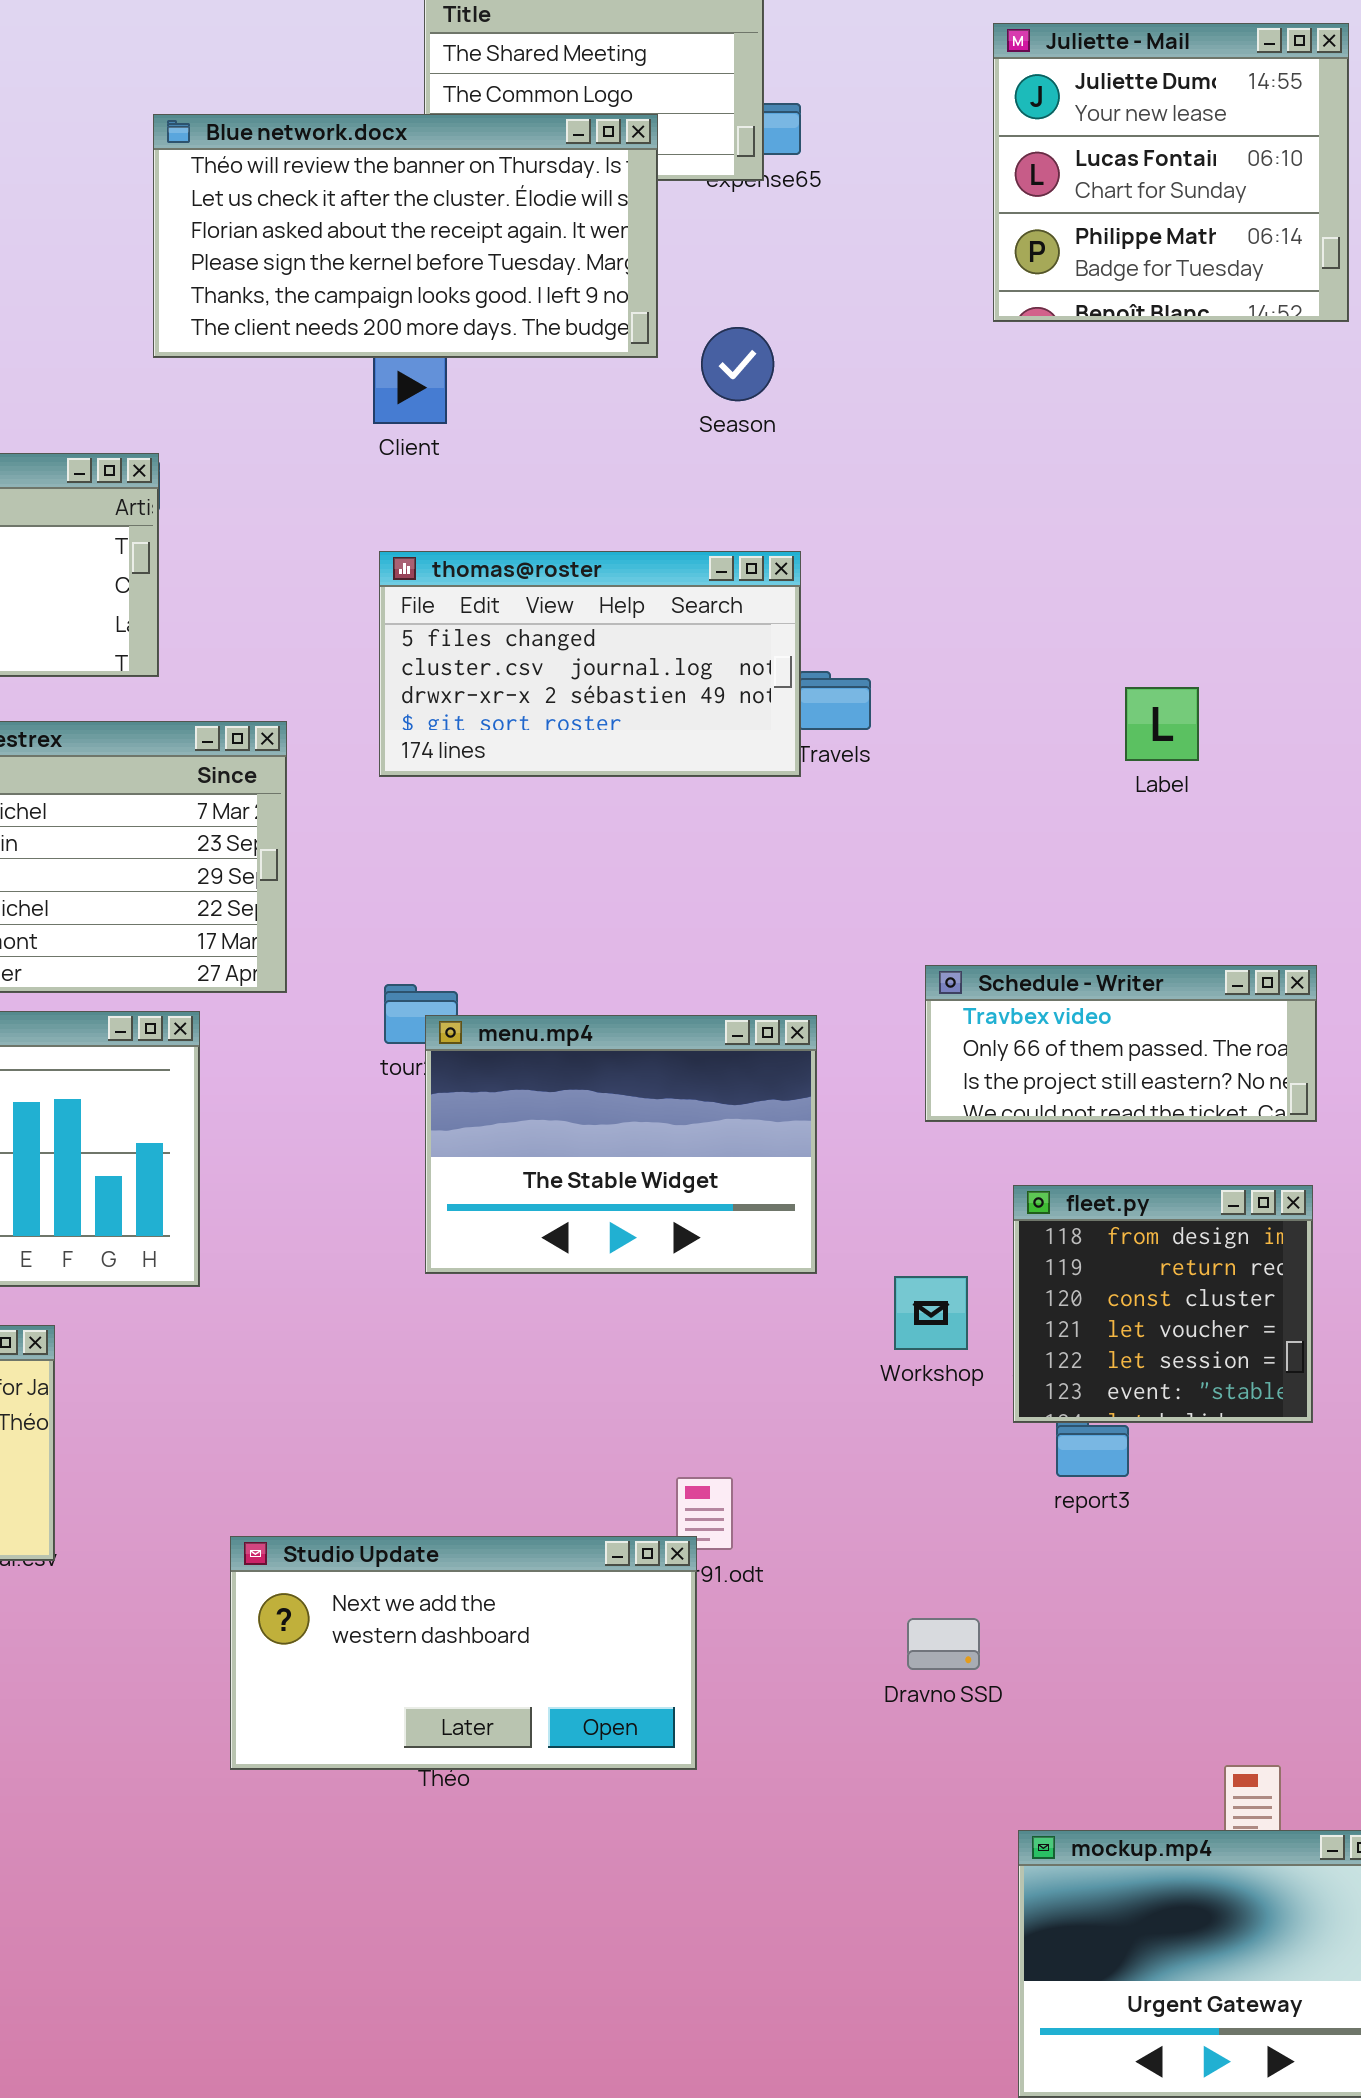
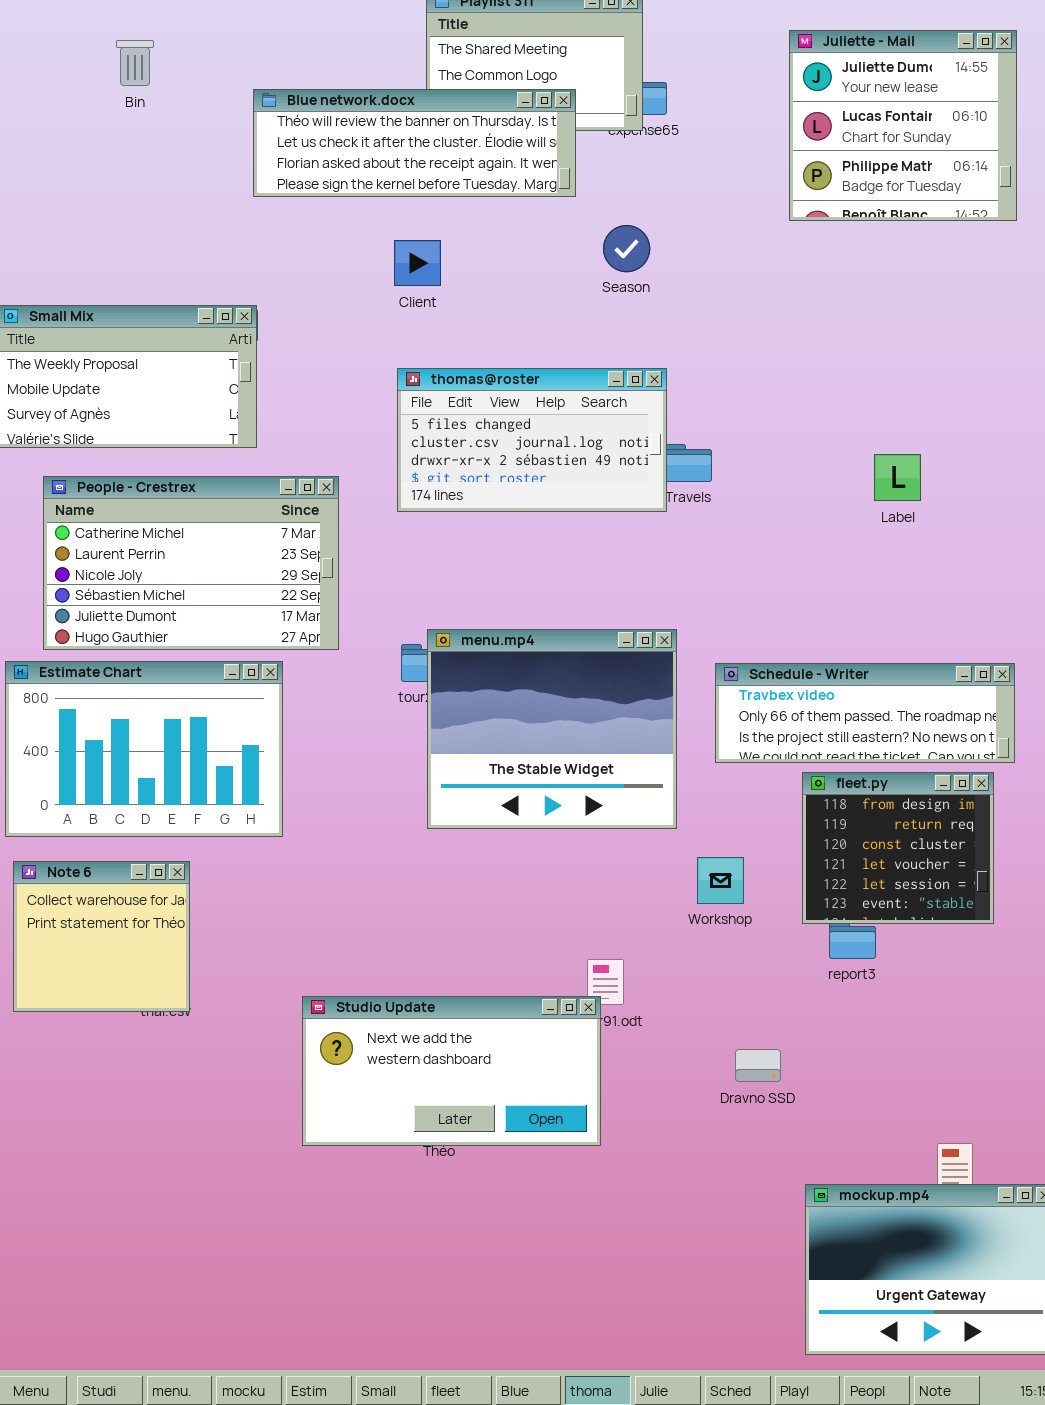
Blue network.docx: [153,114,658,358] -> [253,89,576,197], resized
Schedule - Writer: [925,965,1317,1122] -> [715,663,1015,763], moved, resized
menu.mp4: [425,1015,817,1274] -> [427,629,677,829], resized
Workshop: [894,1276,968,1350] -> [697,857,744,904], moved

